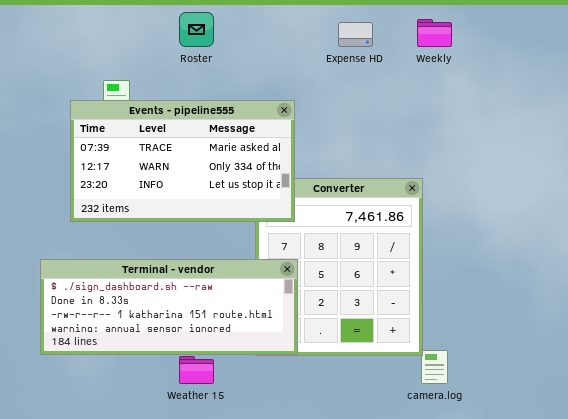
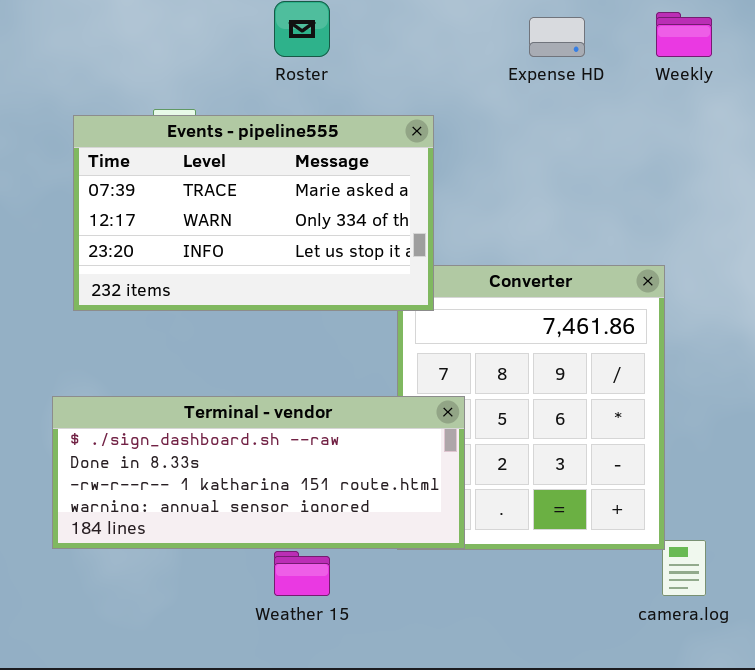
Events - pipeline555: [70,100,295,222] -> [73,115,434,311], moved

